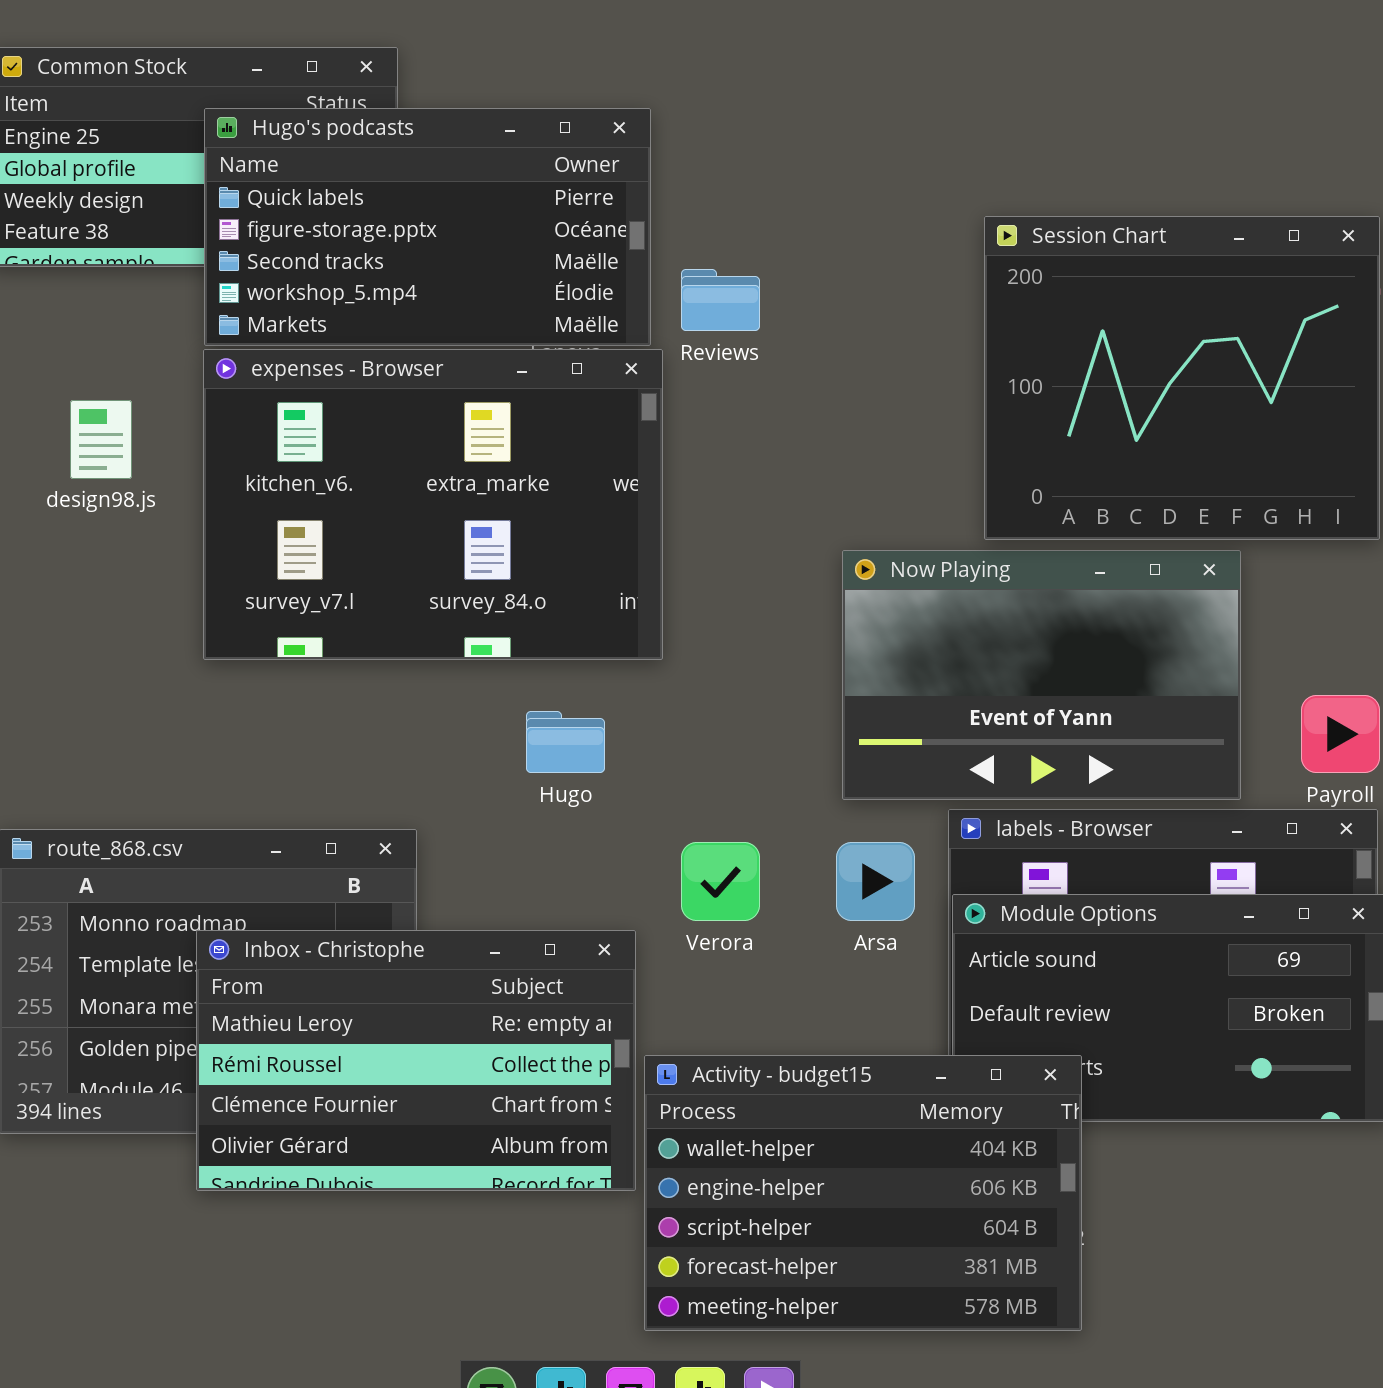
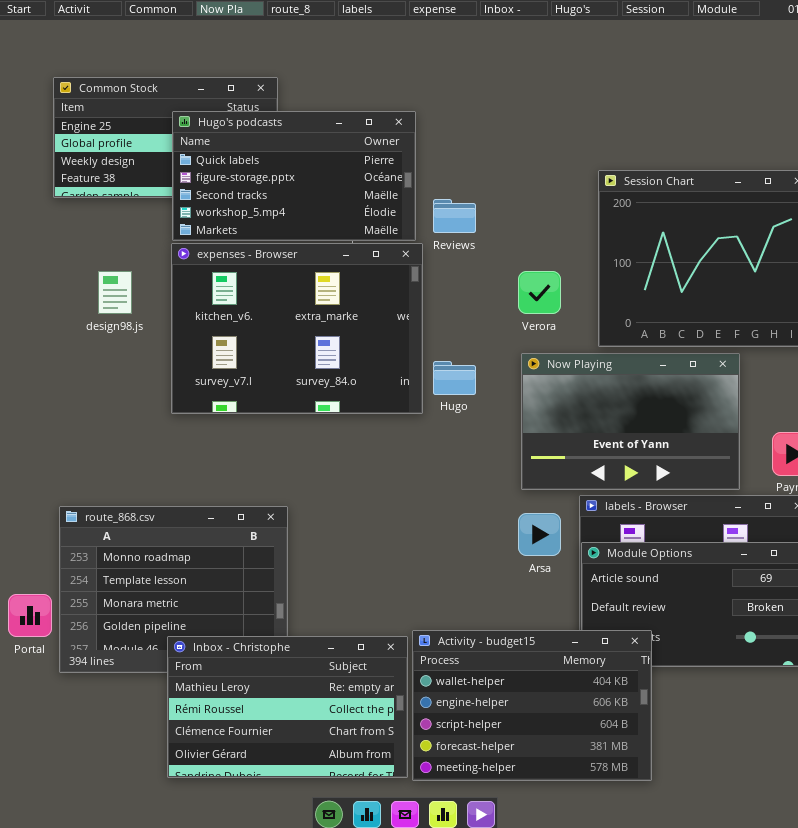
Hugo: [526,711,605,773] -> [433,361,476,395], moved
Verora: [681,842,760,921] -> [518,271,561,314], moved
Inbox - Christophe: [196,930,636,1191] -> [167,636,408,778], moved

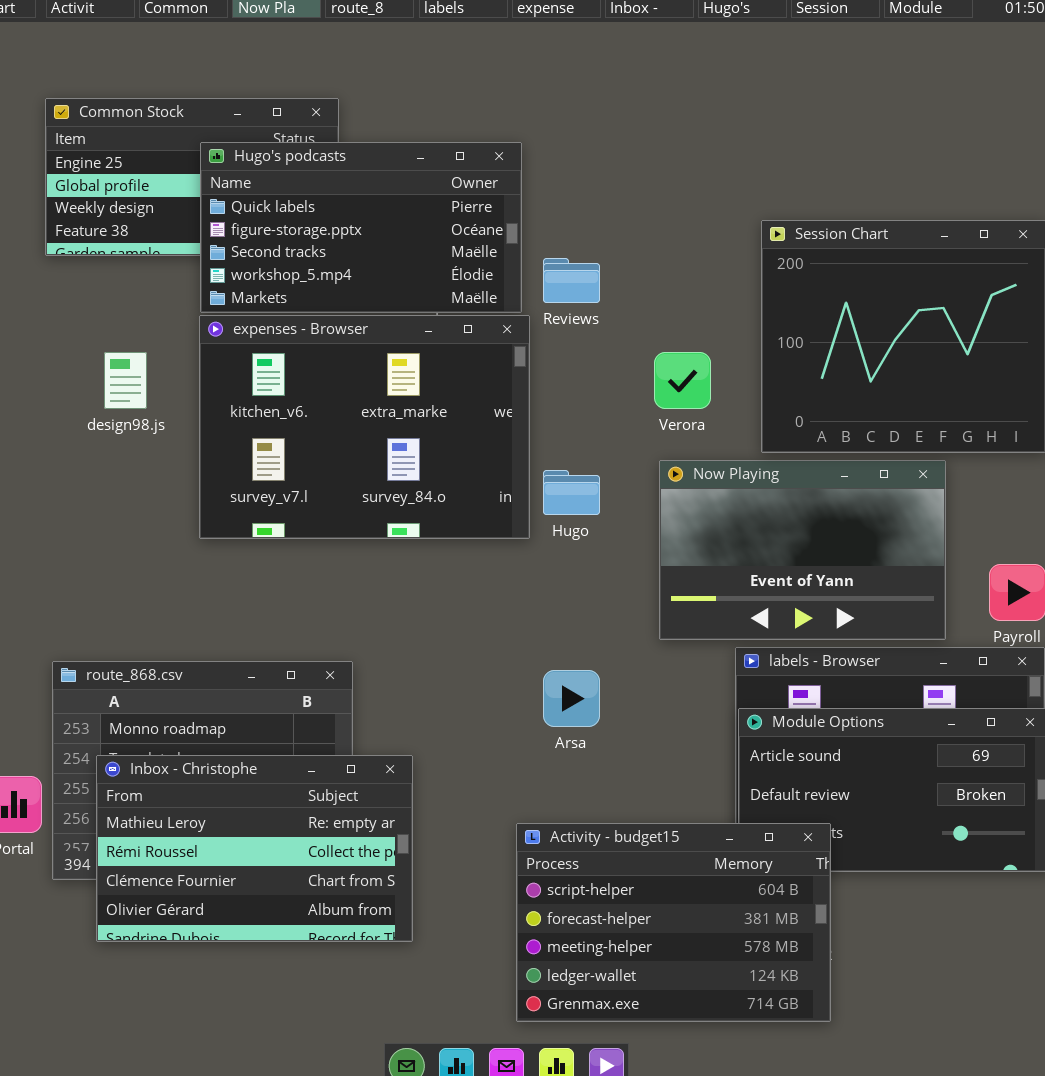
Arsa: [518,513,561,556] -> [543,670,600,727], moved
Activity - budget15: [412,630,652,781] -> [516,823,831,1022], scrolled down 2 rows
Inbox - Christophe: [167,636,408,778] -> [96,755,413,942], moved

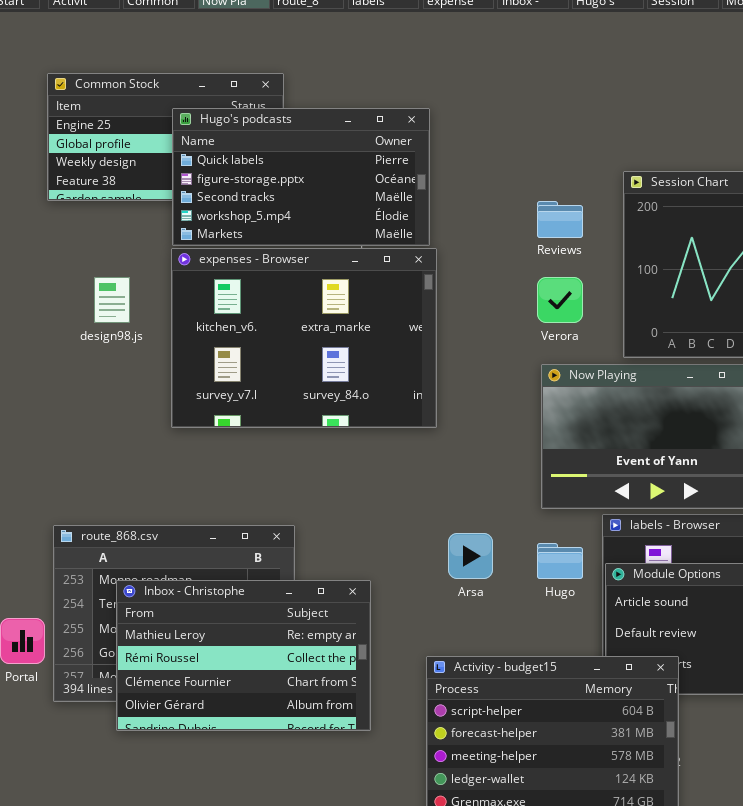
Reviews: [543,258,600,303] -> [537,201,583,238], moved
Hugo: [543,470,600,515] -> [537,543,583,579], moved
Inbox - Christophe: [96,755,413,942] -> [116,580,371,731], moved

